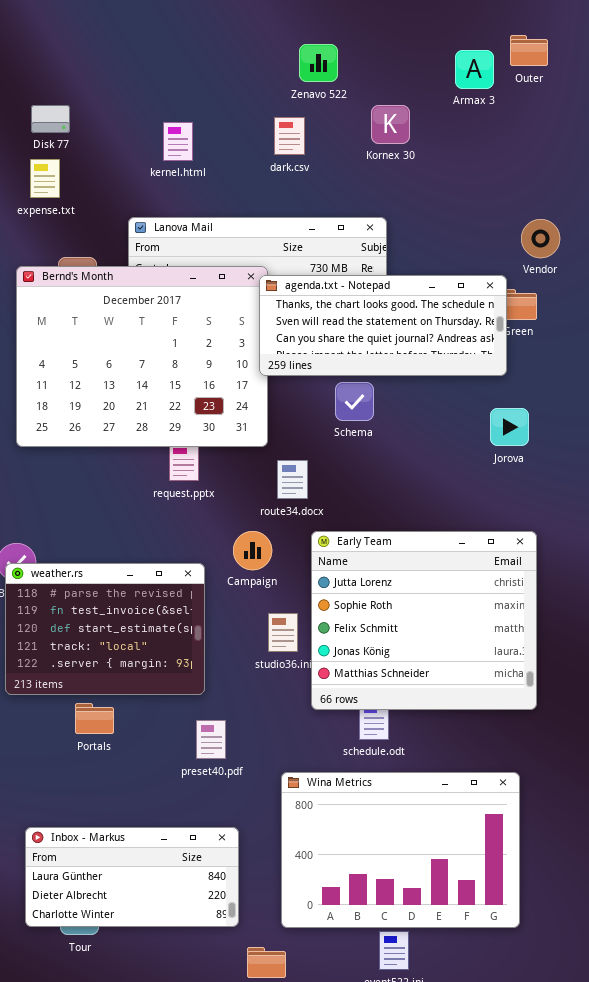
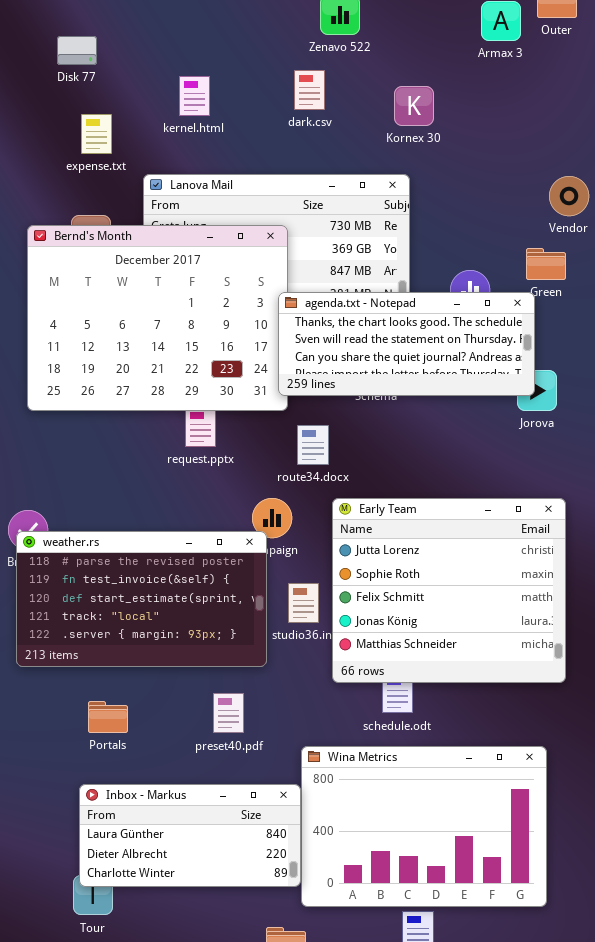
Disk 77: [31,105,70,133] -> [57,36,97,65], moved
Kornex 30: [371,105,410,144] -> [394,86,434,126], moved
expense.txt: [30,159,60,198] -> [81,114,112,154], moved
agenda.txt - Notepad: [259,275,507,376] -> [278,292,535,396], moved
weather.rs: [5,563,205,695] -> [16,531,267,667], resized
Portals: [75,703,114,734] -> [88,701,128,733], moved
Inbox - Markus: [25,827,239,927] -> [79,784,301,887], moved

